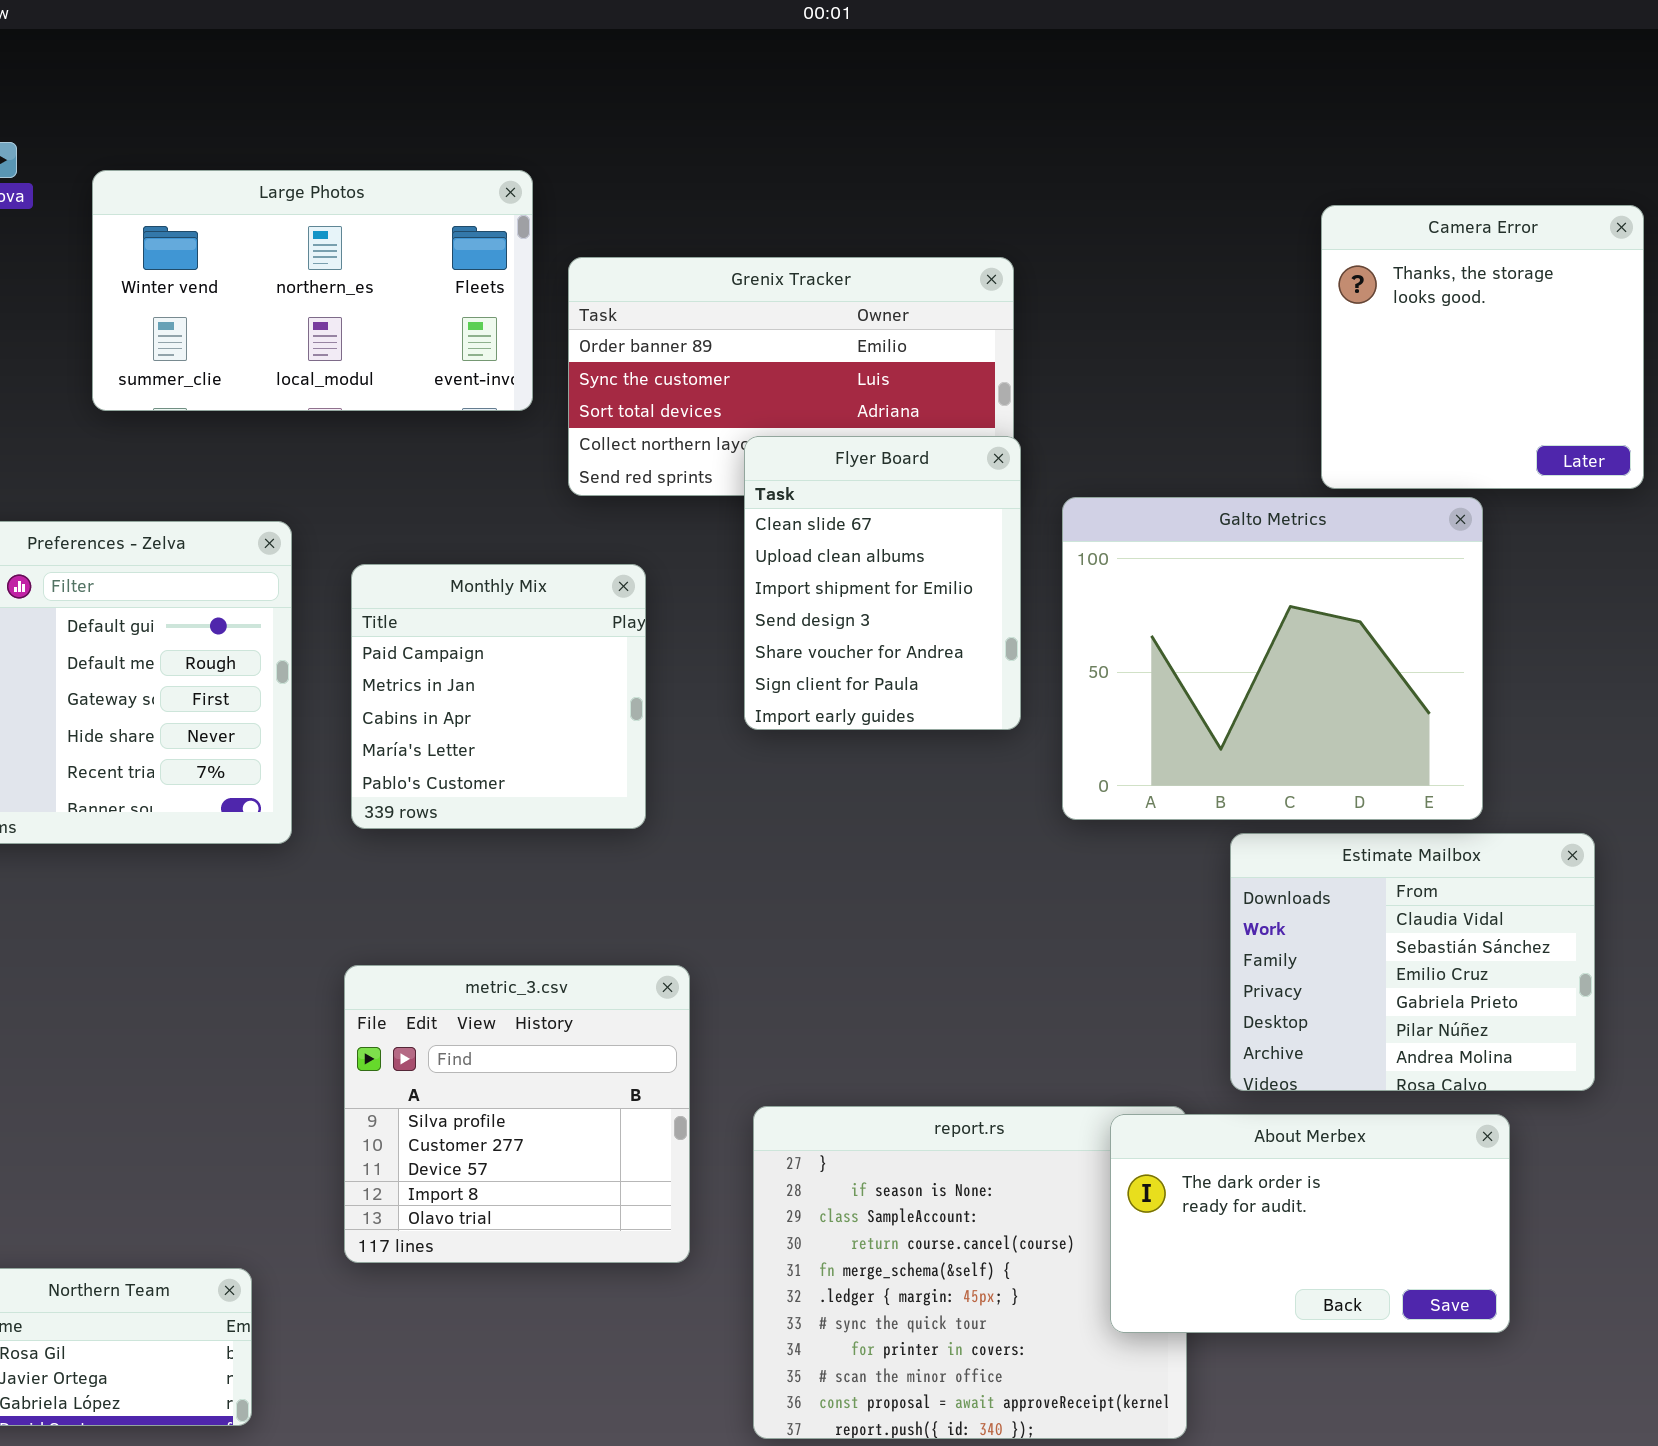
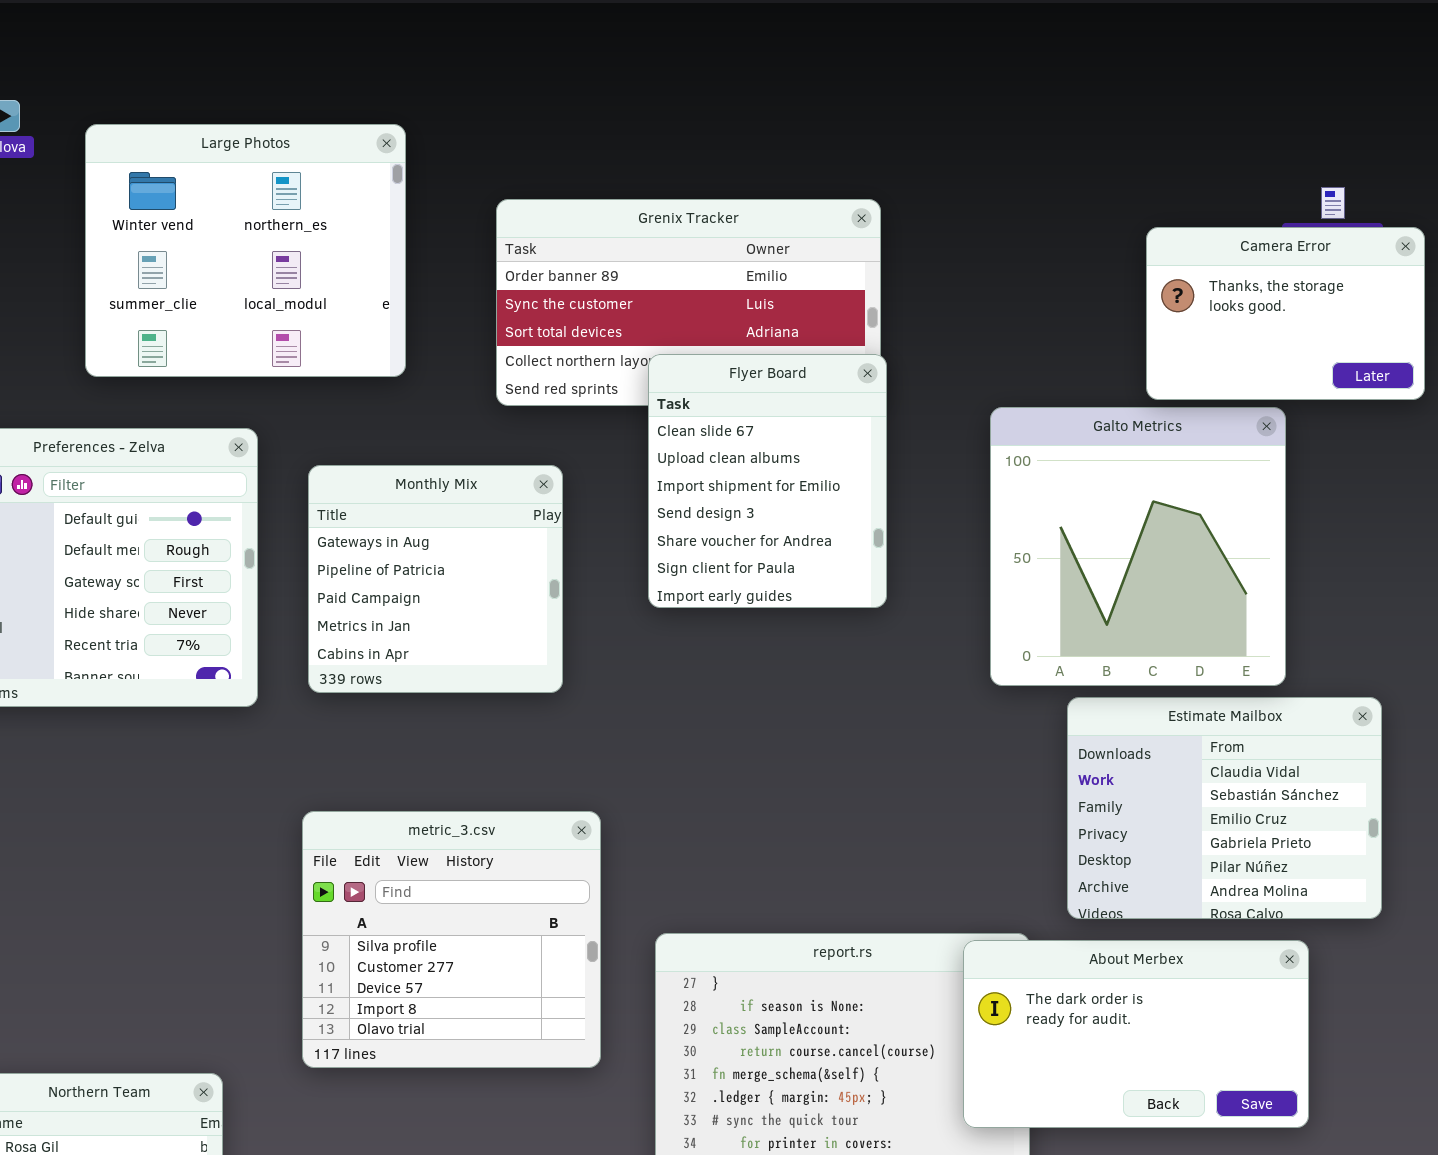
Large Photos: [92,170,533,411] -> [85,124,406,377], resized
Camera Error: [1321,205,1644,489] -> [1146,227,1425,400], resized
Galto Metrics: [1062,497,1483,820] -> [990,407,1286,686], resized
Monthly Mix: [351,564,646,829] -> [308,465,563,693], scrolled up 2 rows

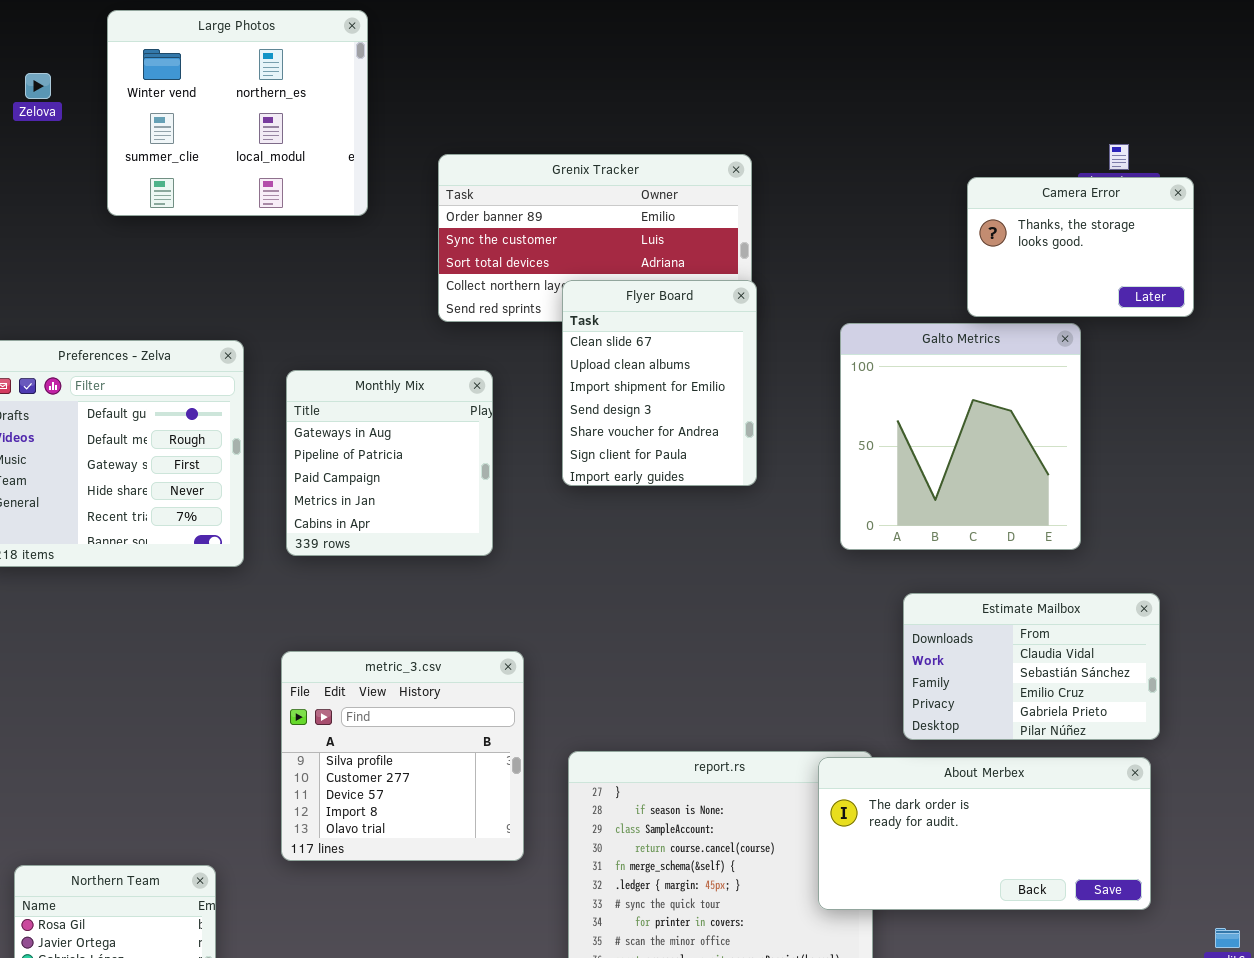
Large Photos: [85,124,406,377] -> [107,10,368,216], moved
Estimate Mailbox: [1067,697,1382,919] -> [903,593,1160,740], resized
About Merbex: [963,940,1309,1128] -> [818,757,1151,910], resized

